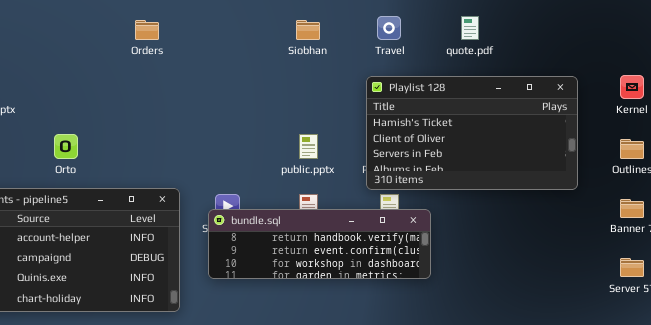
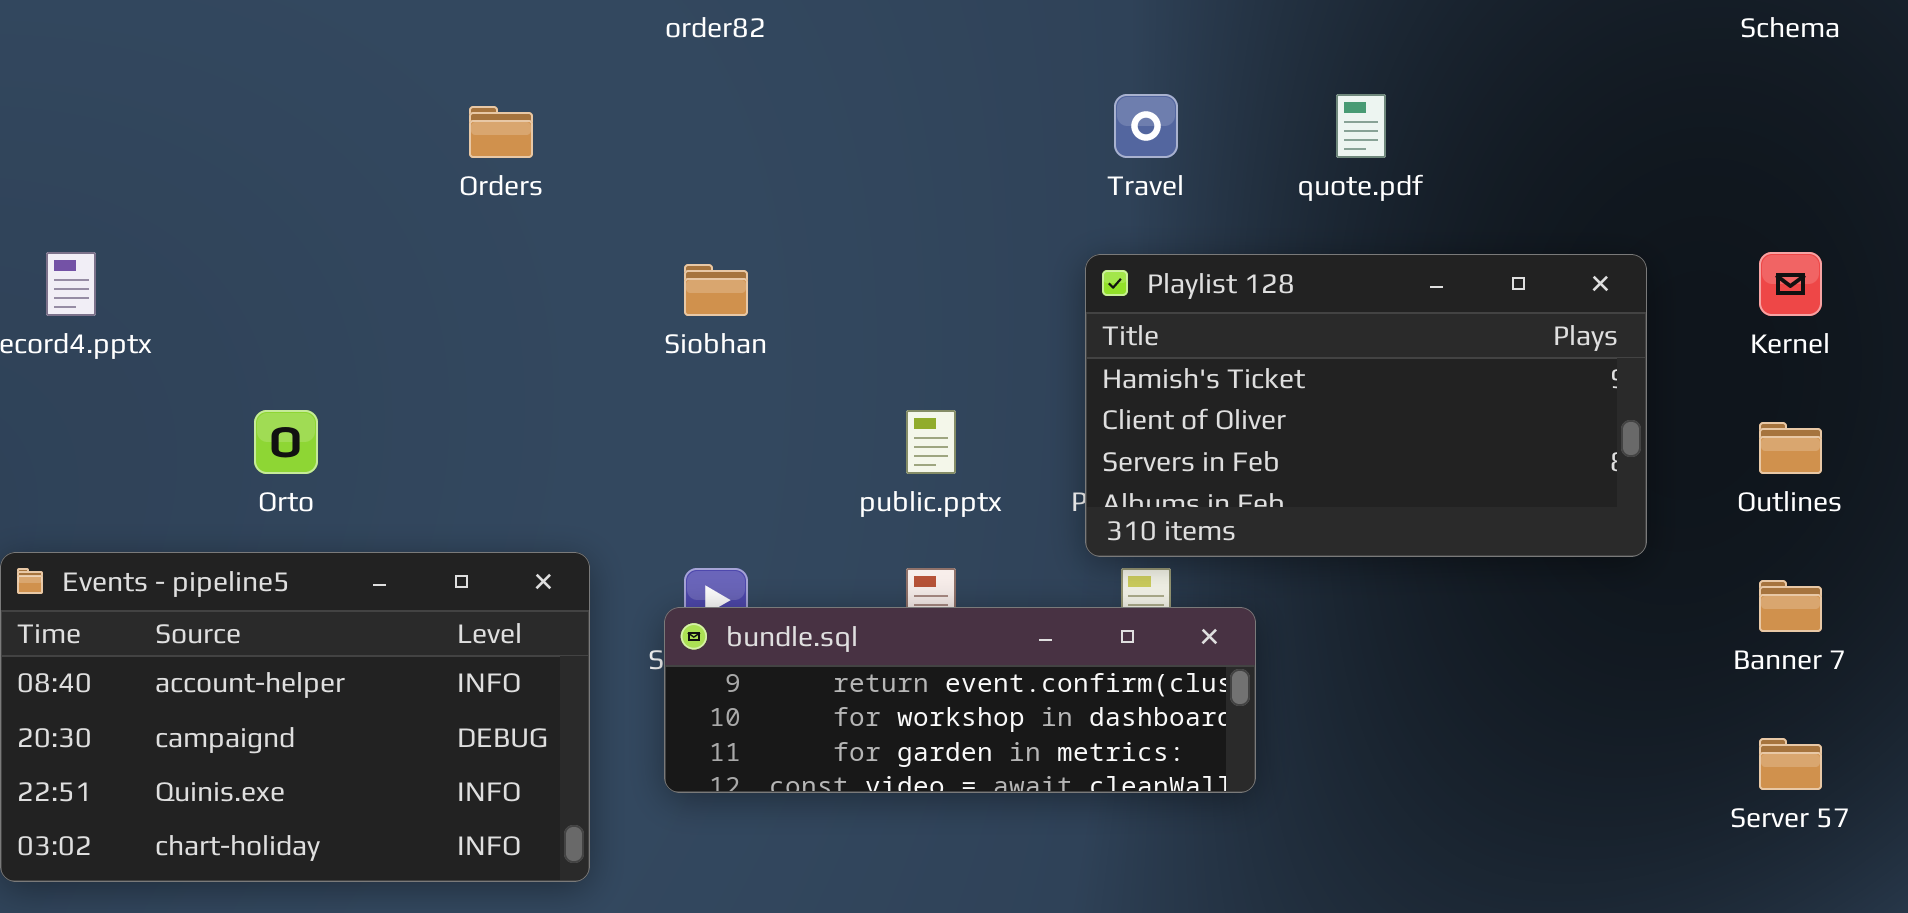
Siobhan: [296,20,320,40] -> [684,264,748,316], moved
bundle.sql: [208,209,431,279] -> [664,607,1256,793], scrolled down 1 row

